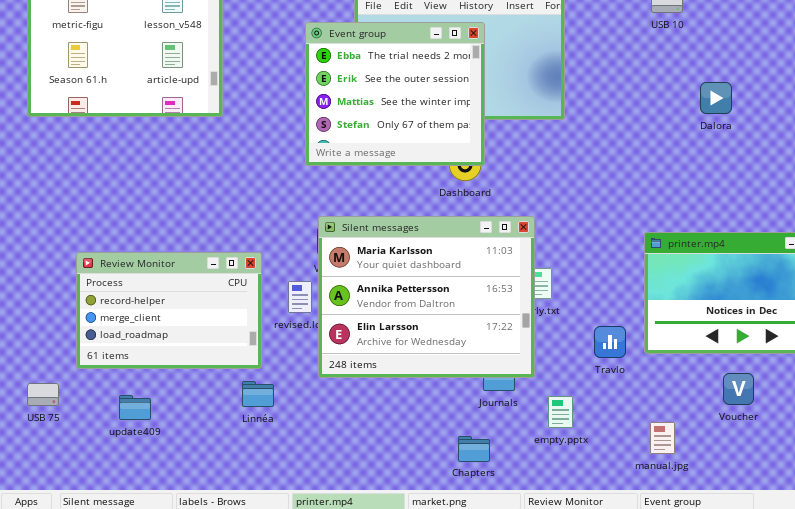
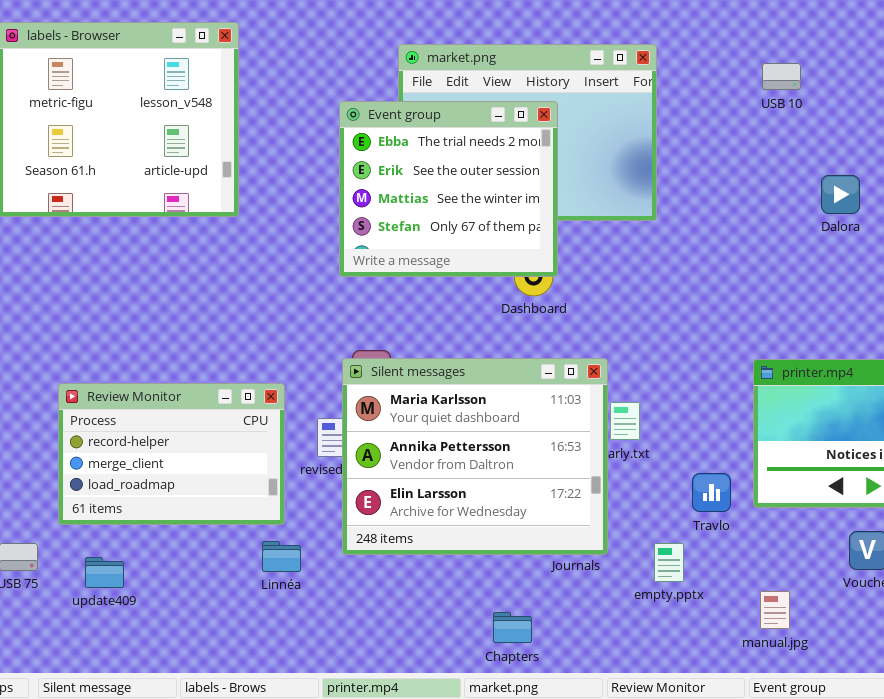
Silent messages: [318,216,535,378] -> [342,358,608,555], moved
update409: [119,395,151,420] -> [85,557,124,588], moved
empty.pptx: [548,396,573,428] -> [654,543,684,582], moved
Chapters: [458,436,490,462] -> [493,612,532,643], moved

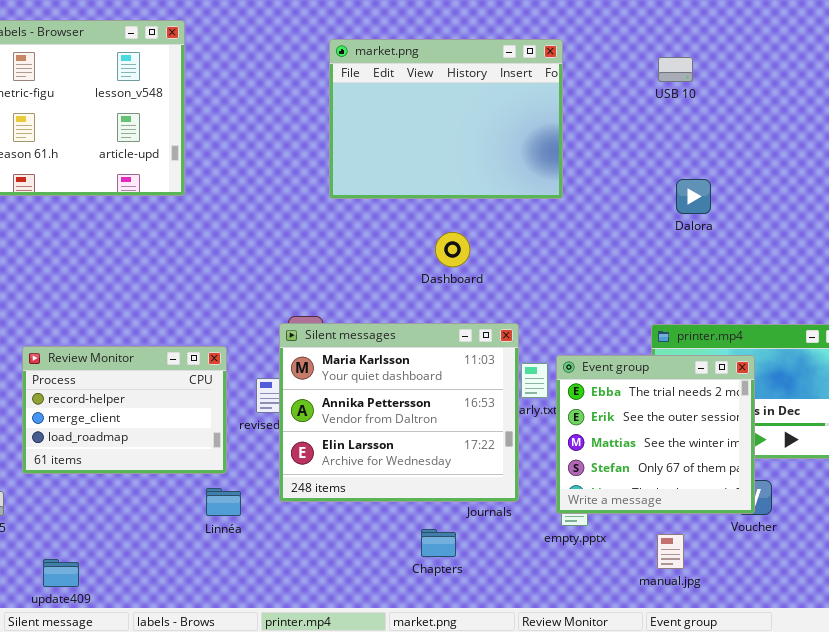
Event group: [339,101,558,277] -> [556,355,755,514], moved
Dalora: [821,175,860,214] -> [676,179,711,214], moved
update409: [85,557,124,588] -> [43,559,79,587], moved
Chapters: [493,612,532,643] -> [421,529,456,557], moved

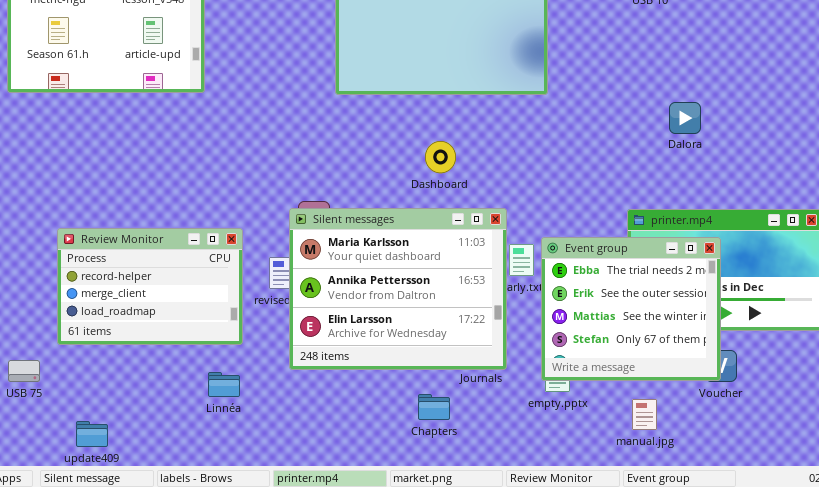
Dalora: [676,179,711,214] -> [669,102,701,134], moved
Dashboard: [435,232,470,267] -> [425,141,456,173], moved
Linnéa: [206,488,241,516] -> [208,372,240,397], moved

